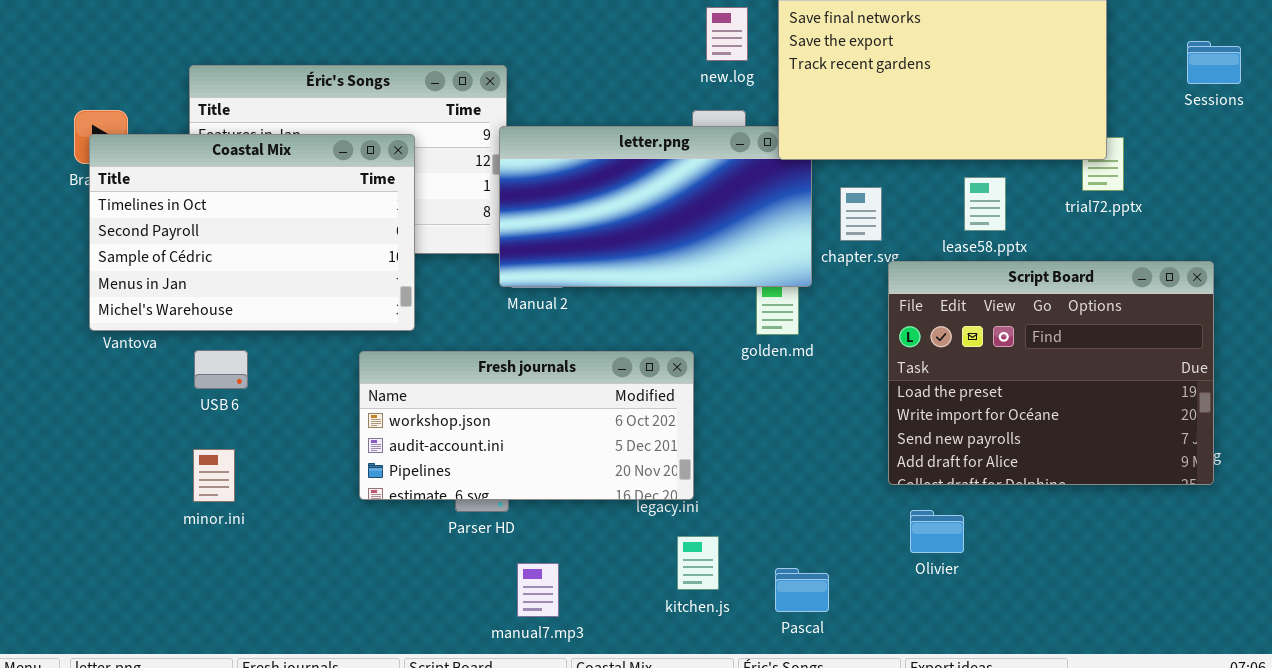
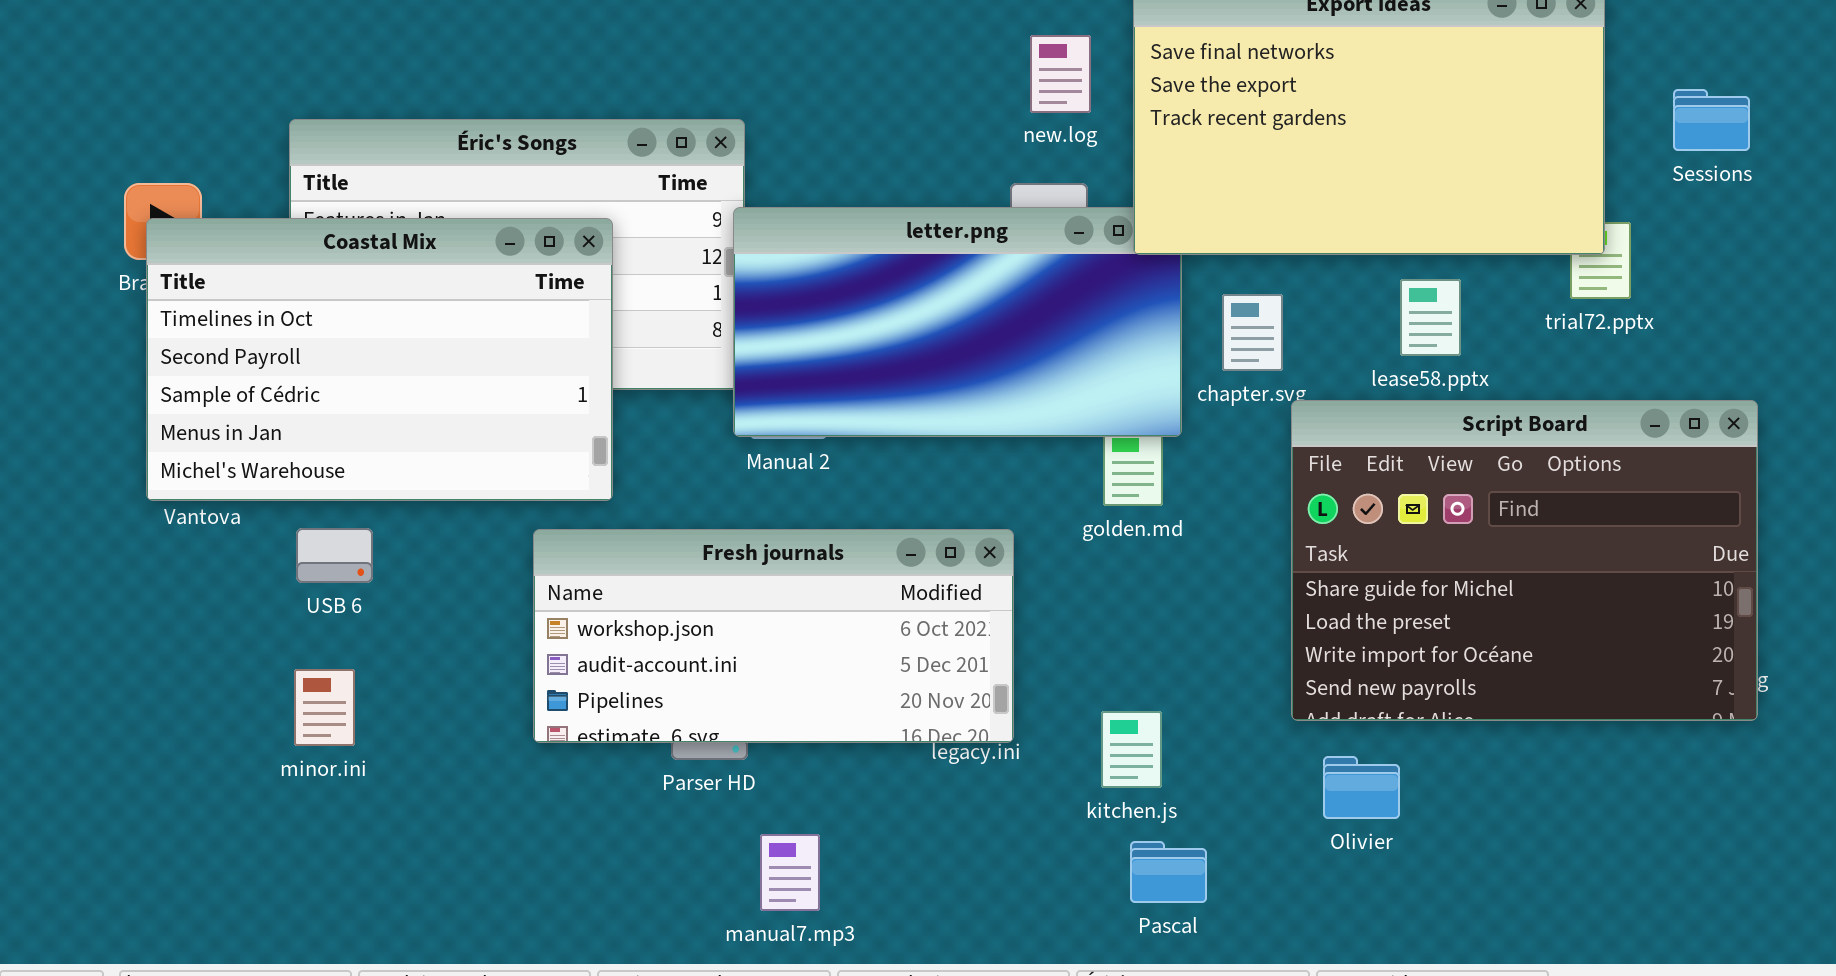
Sessions: [1187,41,1241,84] -> [1673,89,1750,151], moved
Script Board: [888,261,1214,485] -> [1291,400,1758,721], scrolled up 1 row
kitchen.js: [677,536,719,590] -> [1101,711,1162,788], moved

